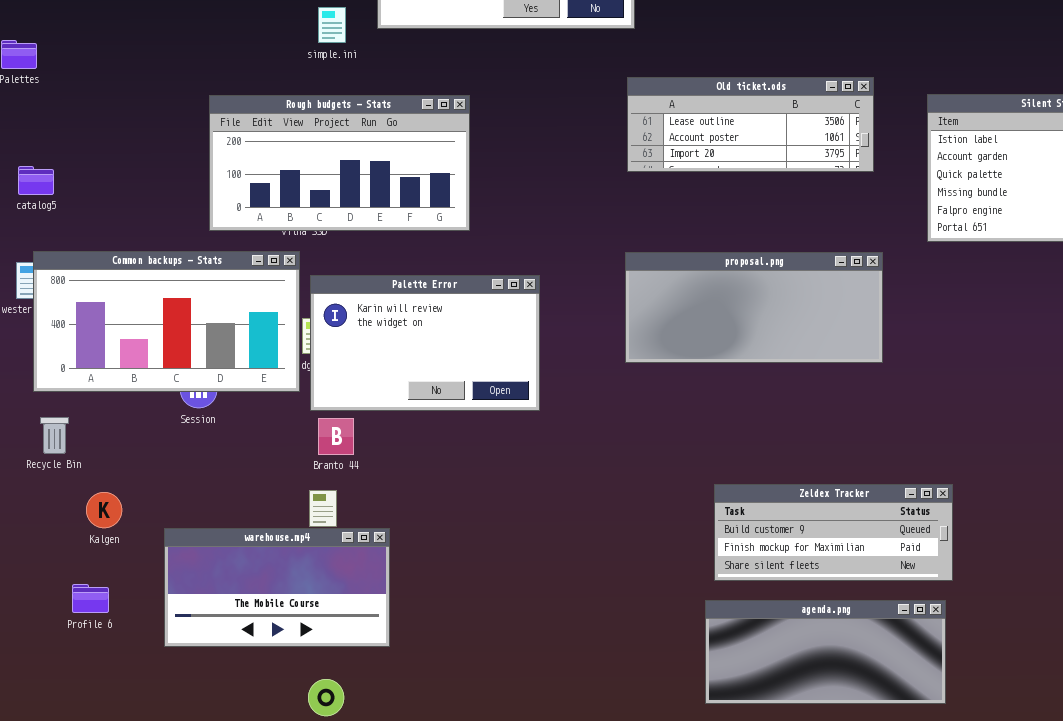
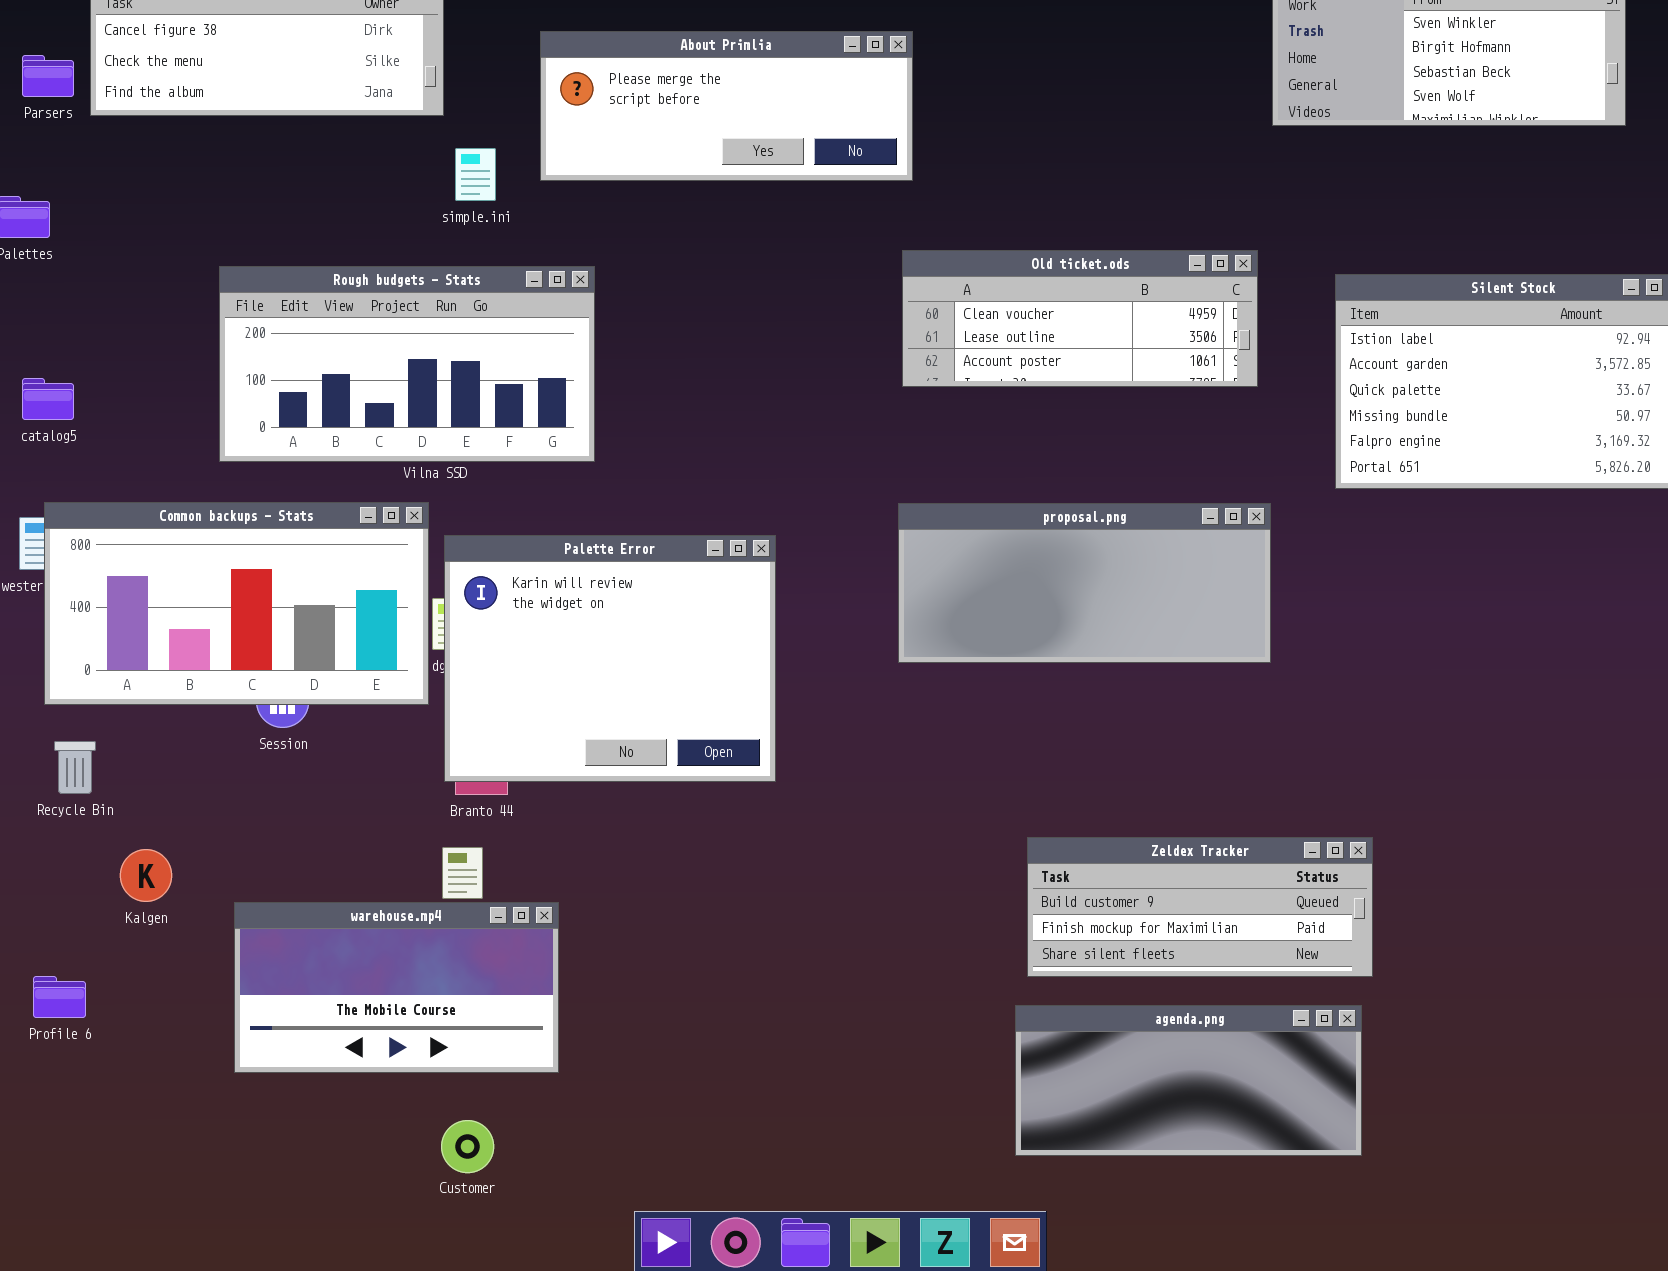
Old ticket.ods: [627,77,874,172] -> [902,250,1258,387], scrolled up 1 row
Rough budgets - Stats: [209,95,470,231] -> [219,266,595,462], moved
Palette Error: [310,275,540,411] -> [444,535,776,782], resized
Profile 6: [72,584,109,613] -> [33,976,86,1018], moved

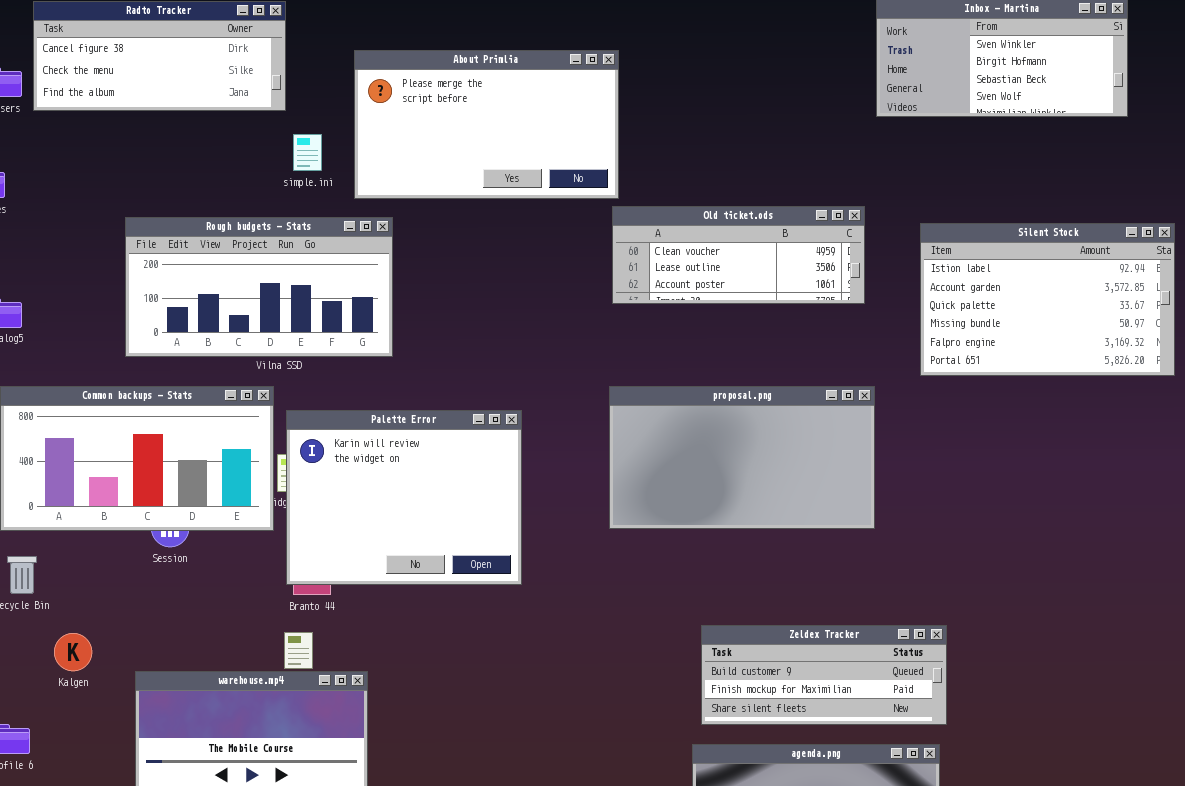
About Primlia: [540,31,913,181] -> [354,50,619,199], resized
proposal.png: [898,503,1271,663] -> [609,386,875,529], resized

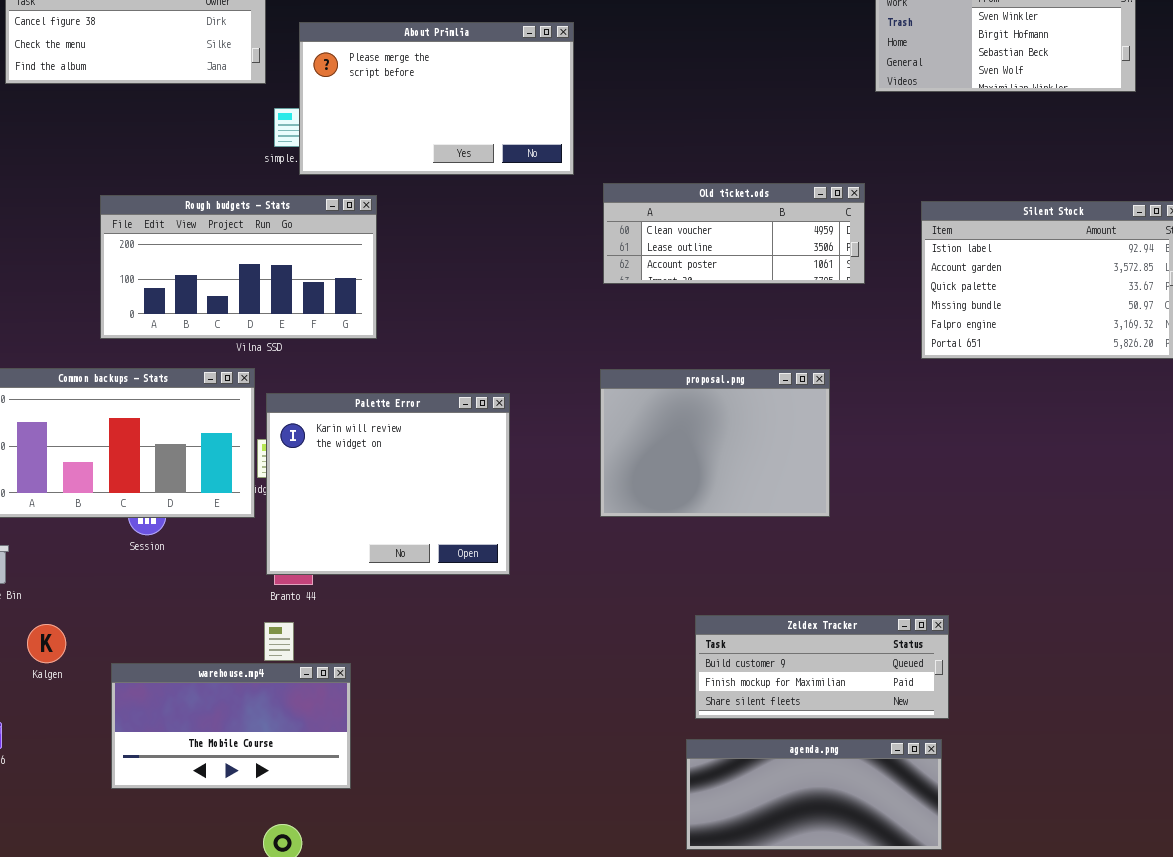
About Primlia: [354,50,619,199] -> [299,22,574,175], moved
proposal.png: [609,386,875,529] -> [600,369,830,517], resized

